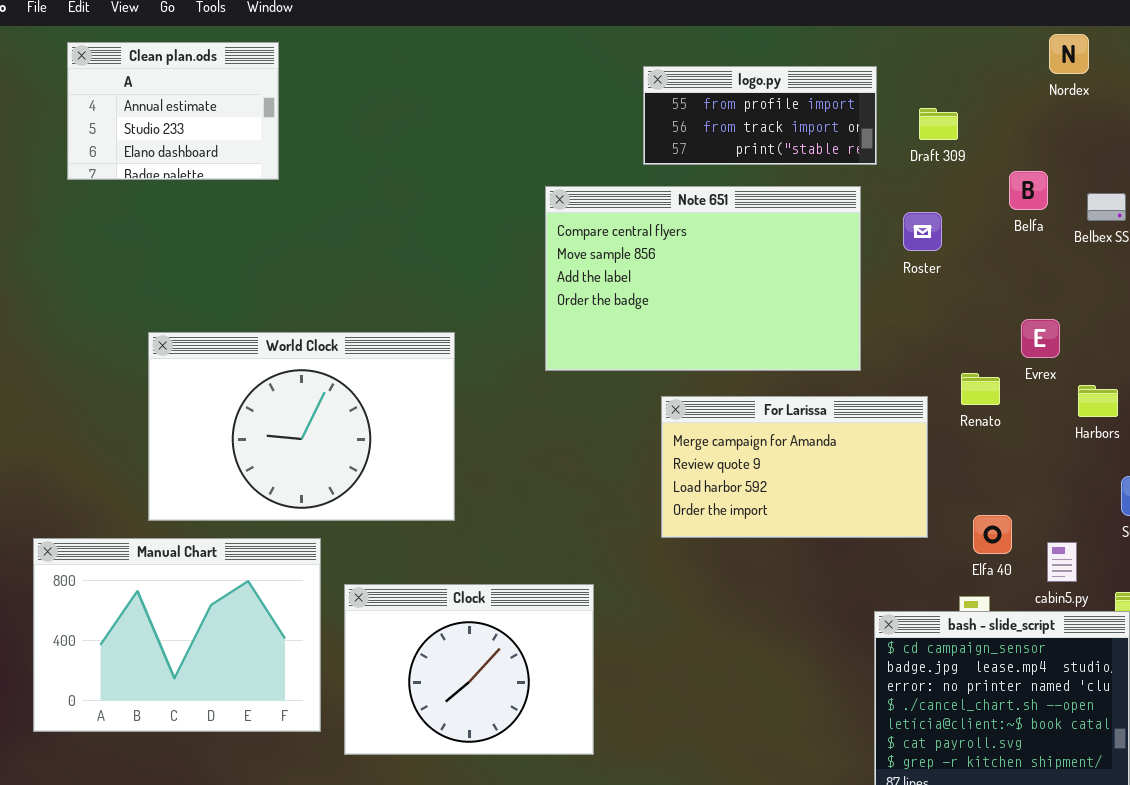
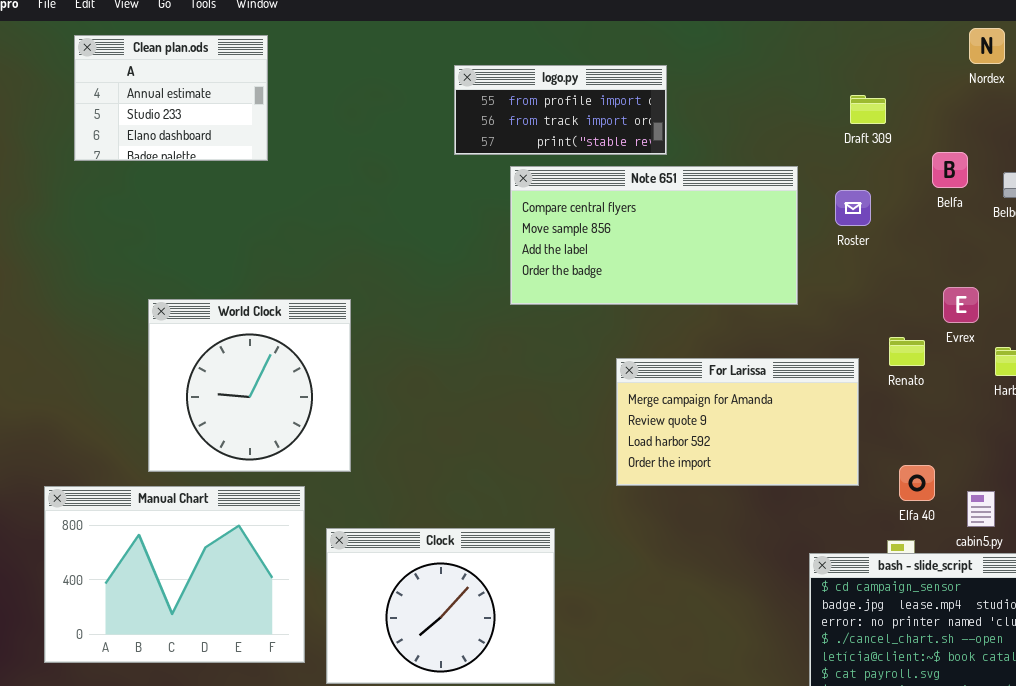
logo.py: [643,66,877,165] -> [454,65,667,155], moved
Note 651: [545,186,861,371] -> [510,166,798,305], resized
World Clock: [148,332,455,521] -> [148,299,351,472], resized

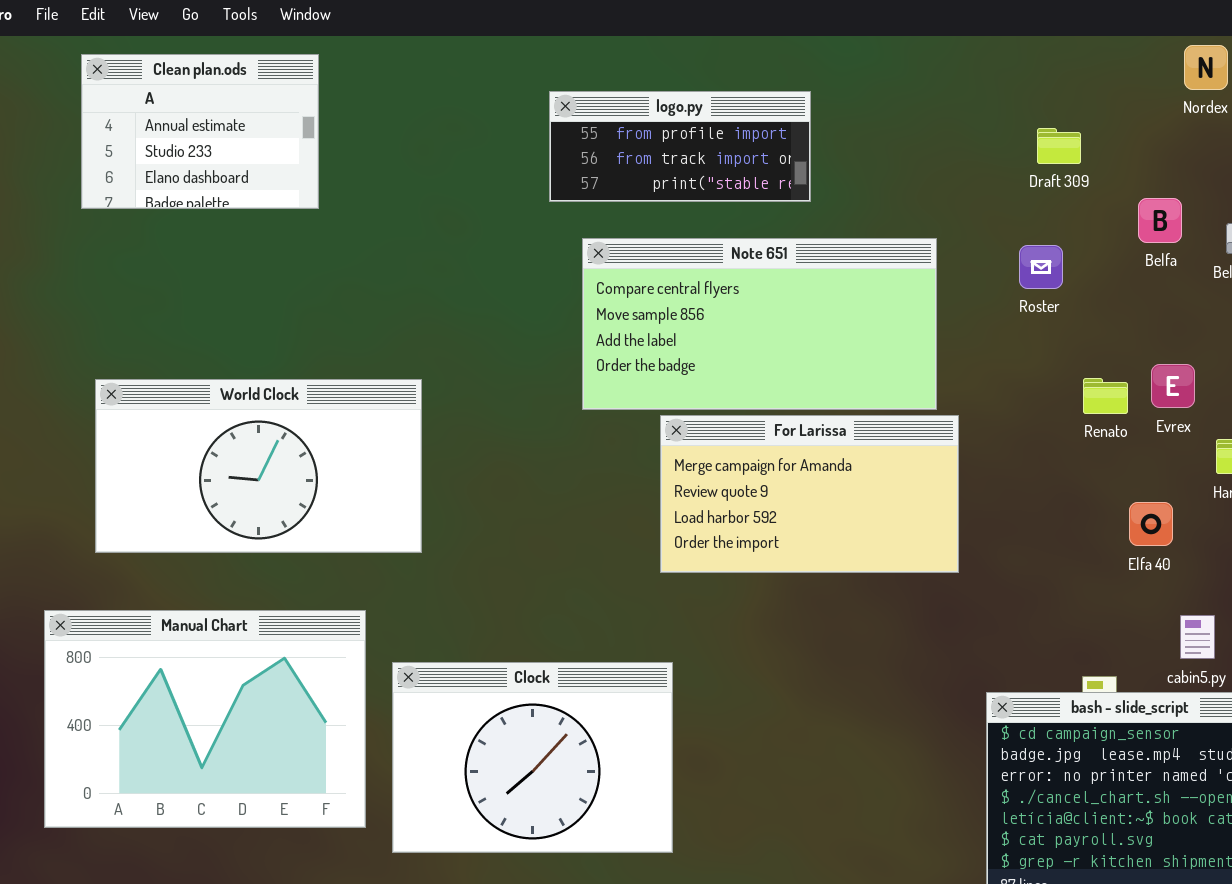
Note 651: [510,166,798,305] -> [582,238,937,410], moved
World Clock: [148,299,351,472] -> [95,379,422,553], resized
Renato: [889,337,925,366] -> [1083,378,1128,414], moved
For Larissa: [616,358,859,486] -> [660,415,959,573], moved
Elfa 40: [899,465,935,501] -> [1129,502,1173,546], moved

